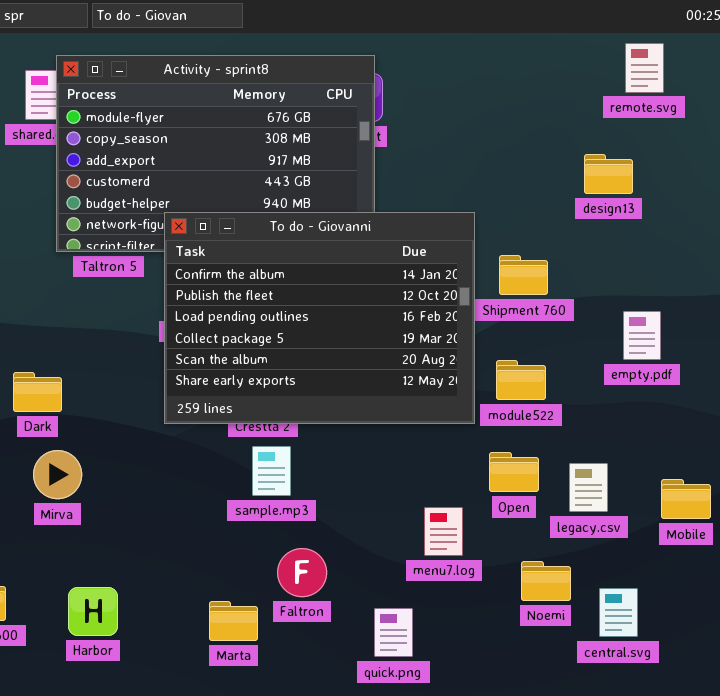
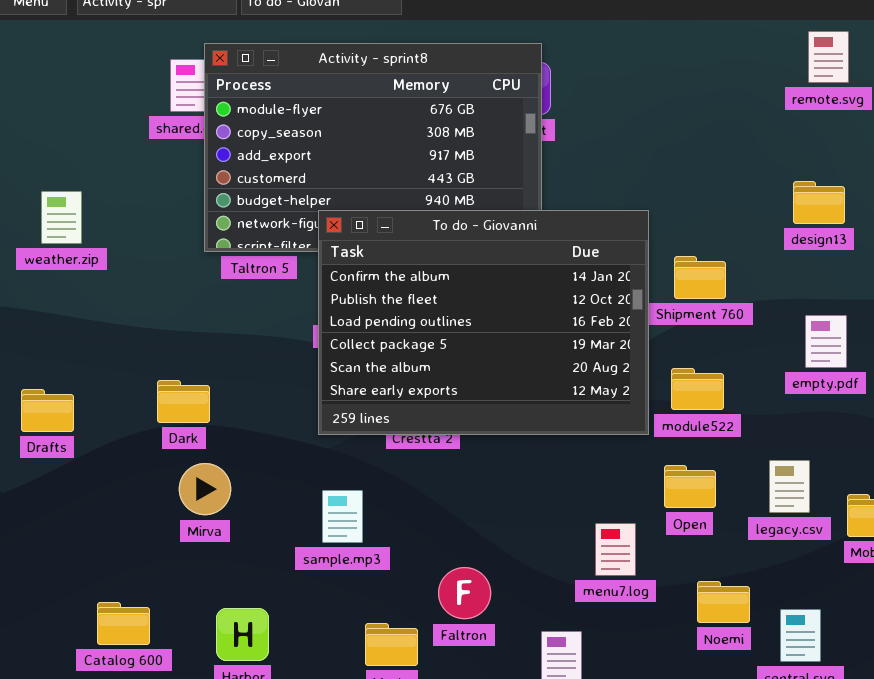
design13: [584,154,633,194] -> [793,181,845,224], moved
sample.mp3: [252,446,291,496] -> [322,490,363,543], moved
legacy.csv: [569,463,608,512] -> [769,460,810,513], moved

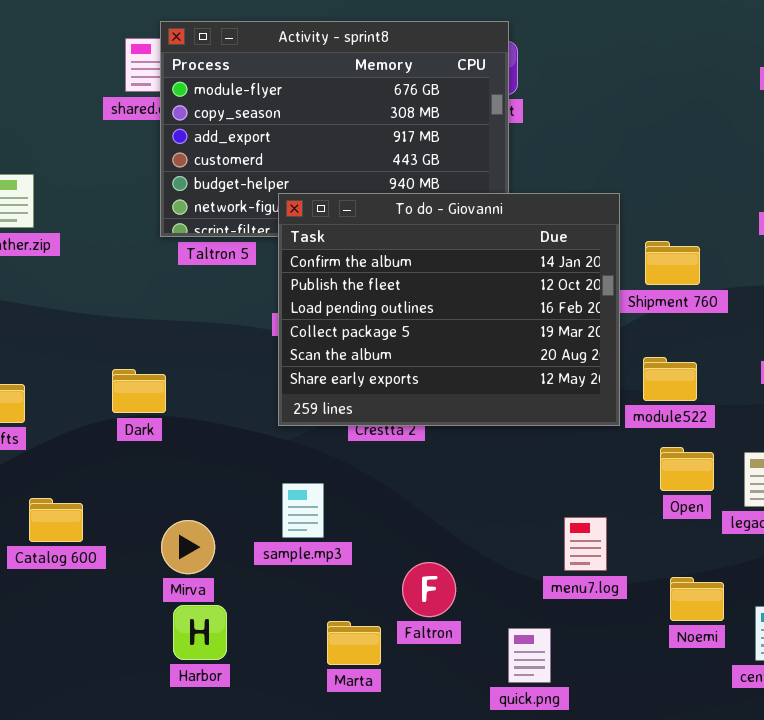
Mirva: [179,463,231,515] -> [161,520,215,574], moved
Open: [664,465,716,508] -> [660,447,714,491], moved
Catalog 600: [97,602,150,645] -> [29,498,83,542], moved

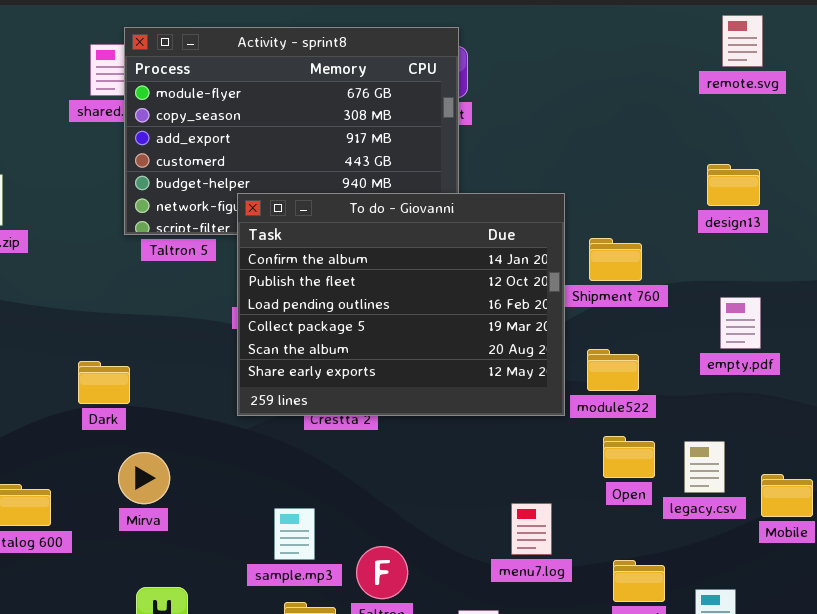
sample.mp3: [282,483,324,538] -> [274,508,315,560], moved
Mirva: [161,520,215,574] -> [118,452,170,504], moved

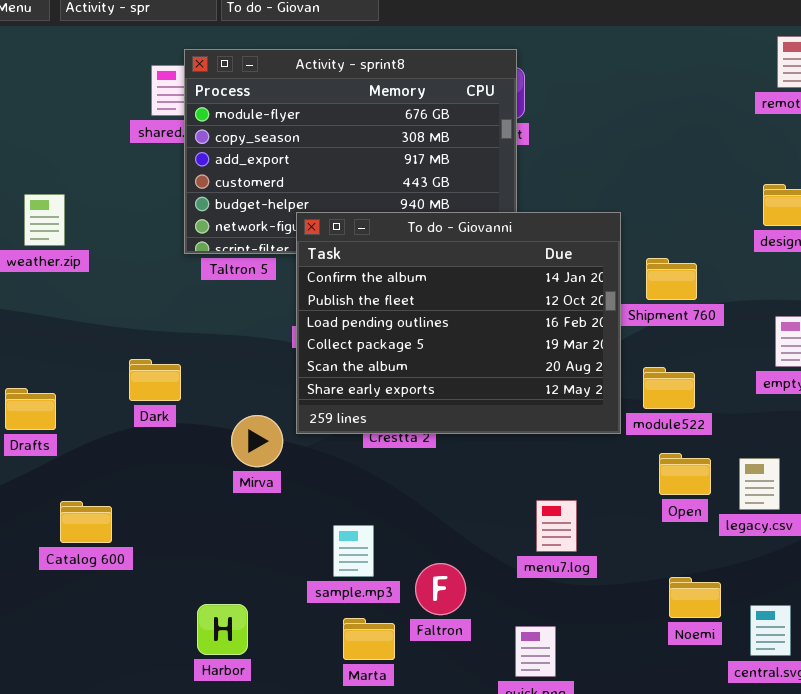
Dark: [78,361,130,404] -> [129,359,181,401], moved
Mirva: [118,452,170,504] -> [231,415,283,467], moved
menu7.log: [511,503,552,555] -> [536,500,577,552], moved

